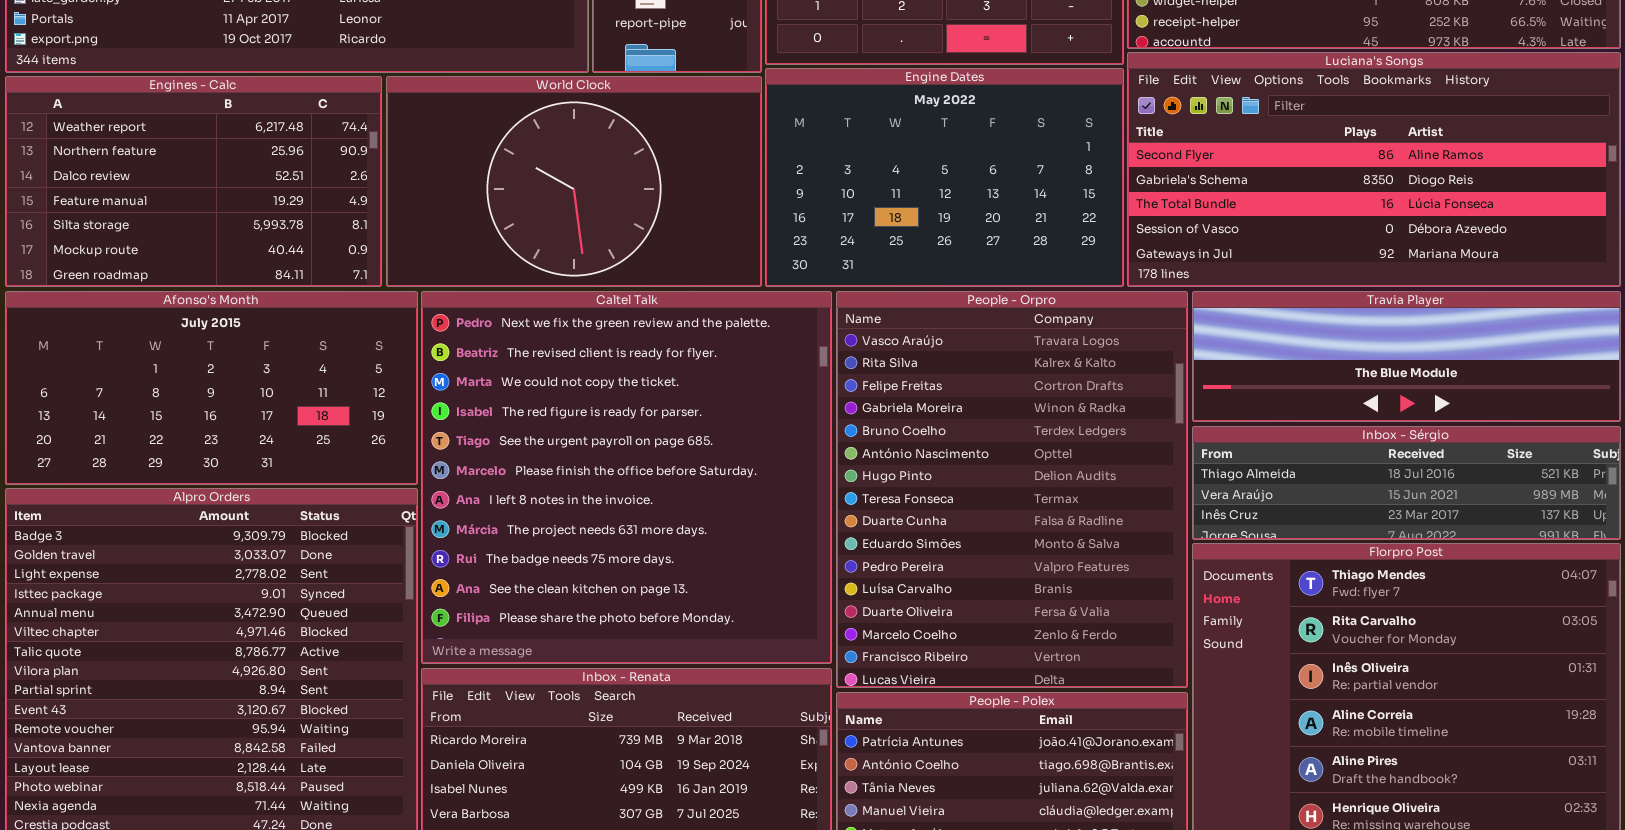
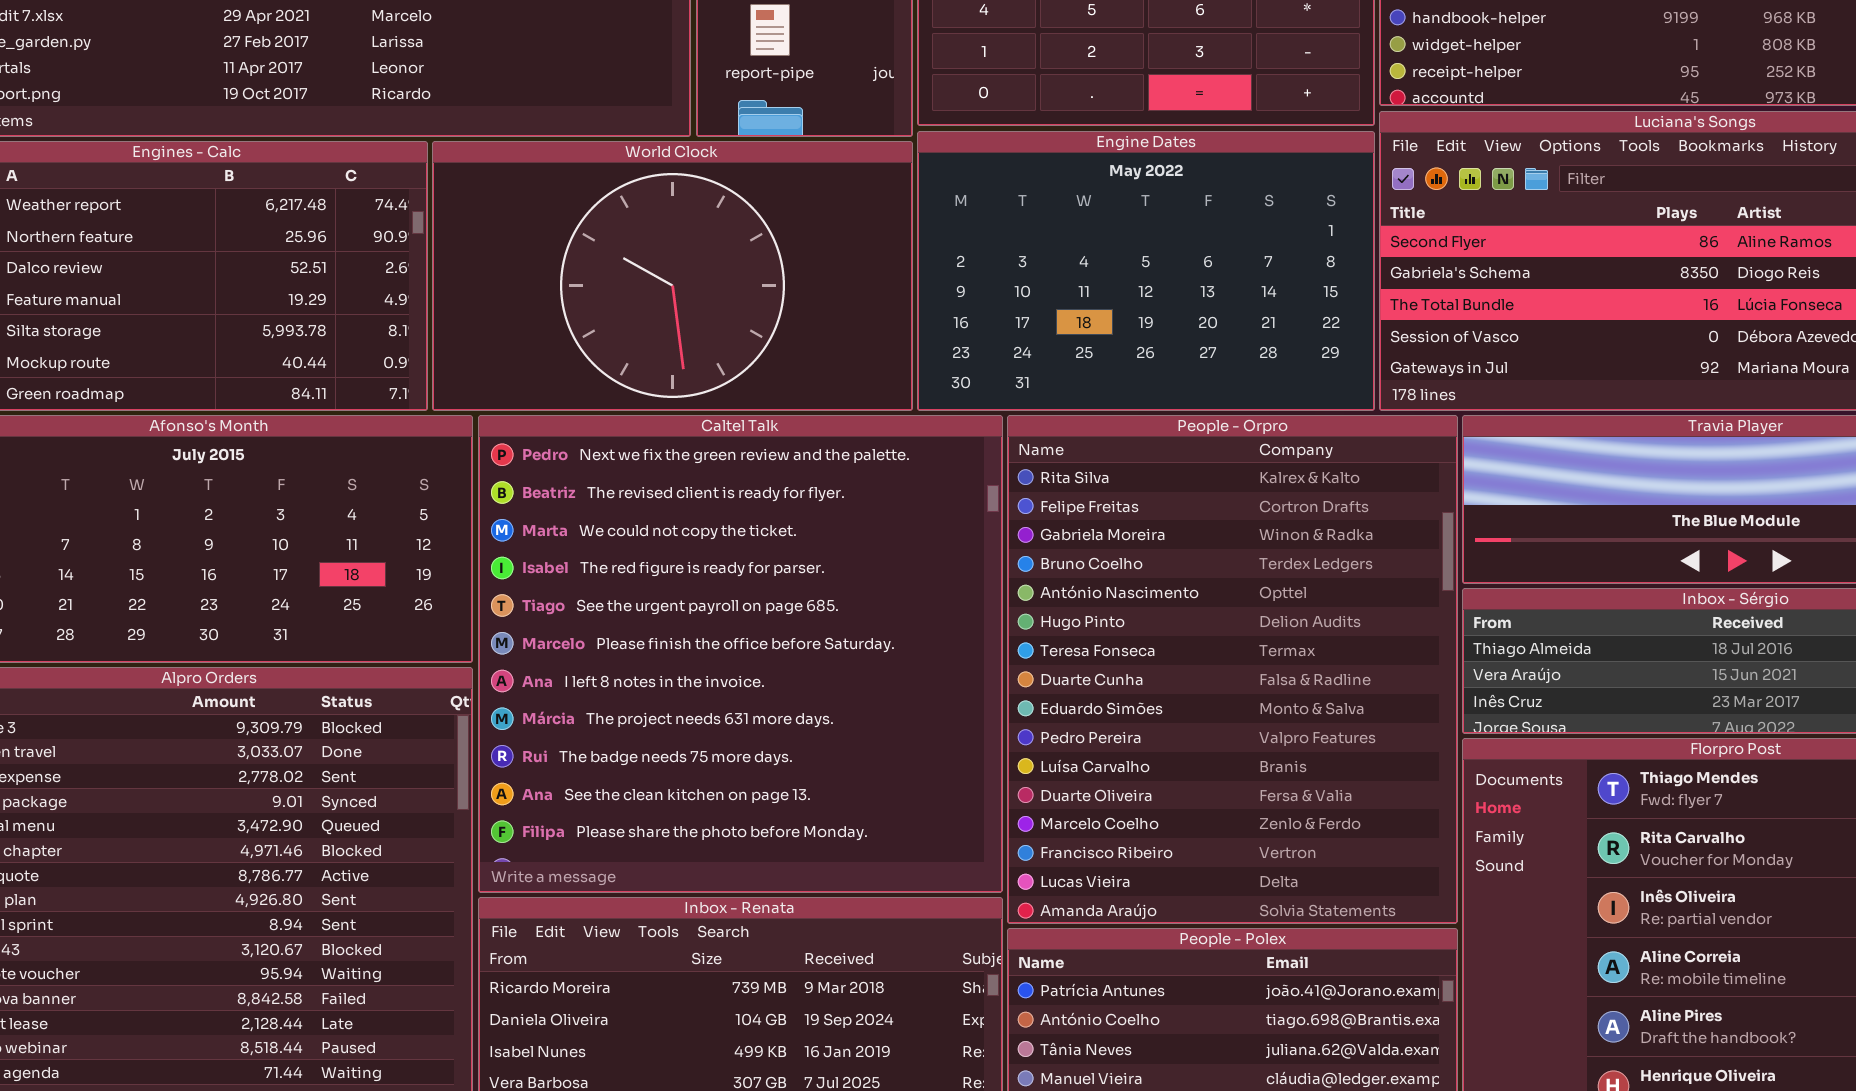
People - Orpro: [836,291,1188,688] -> [1007,415,1458,924], scrolled down 1 row

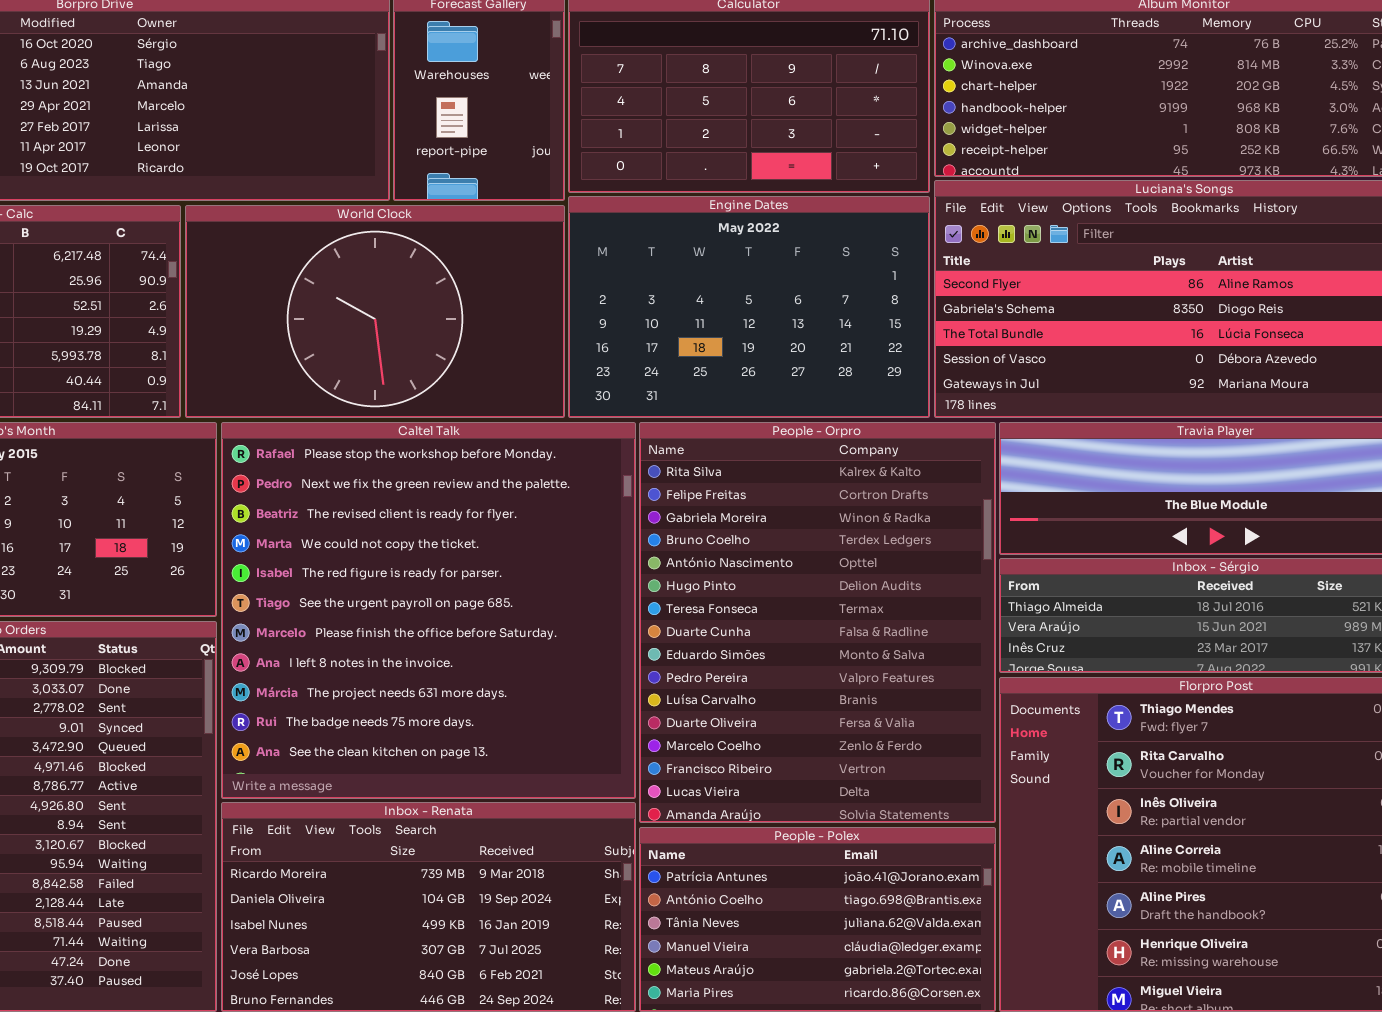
Caltel Talk: [478,415,1003,893] -> [221,422,636,799], scrolled up 1 row

